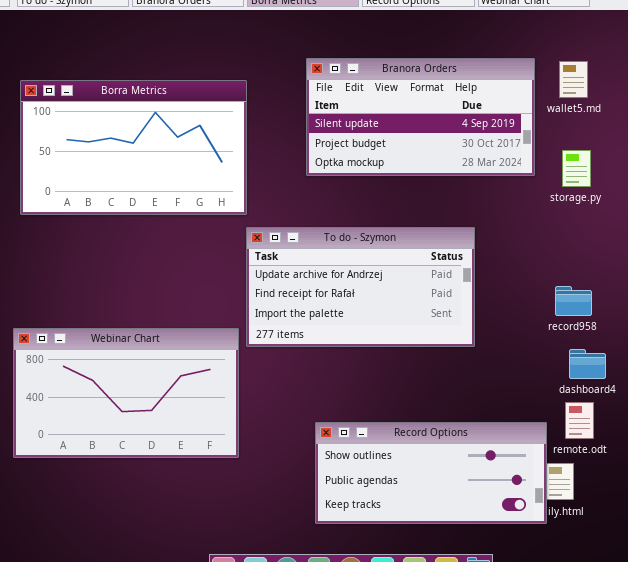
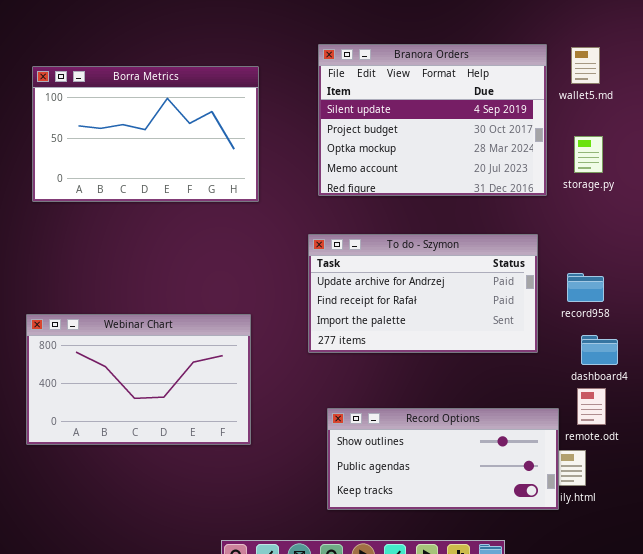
Branora Orders: [306,58,535,176] -> [318,44,547,196], resized
To do - Szymon: [246,227,475,347] -> [308,234,538,353], moved

